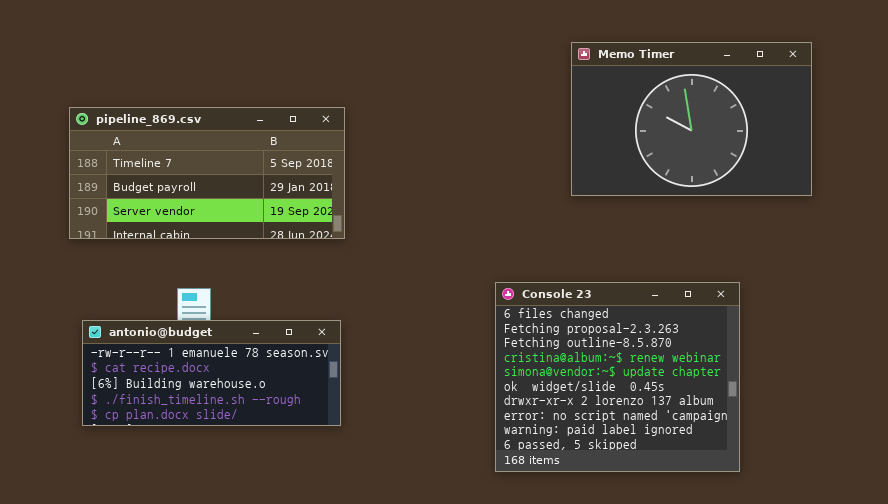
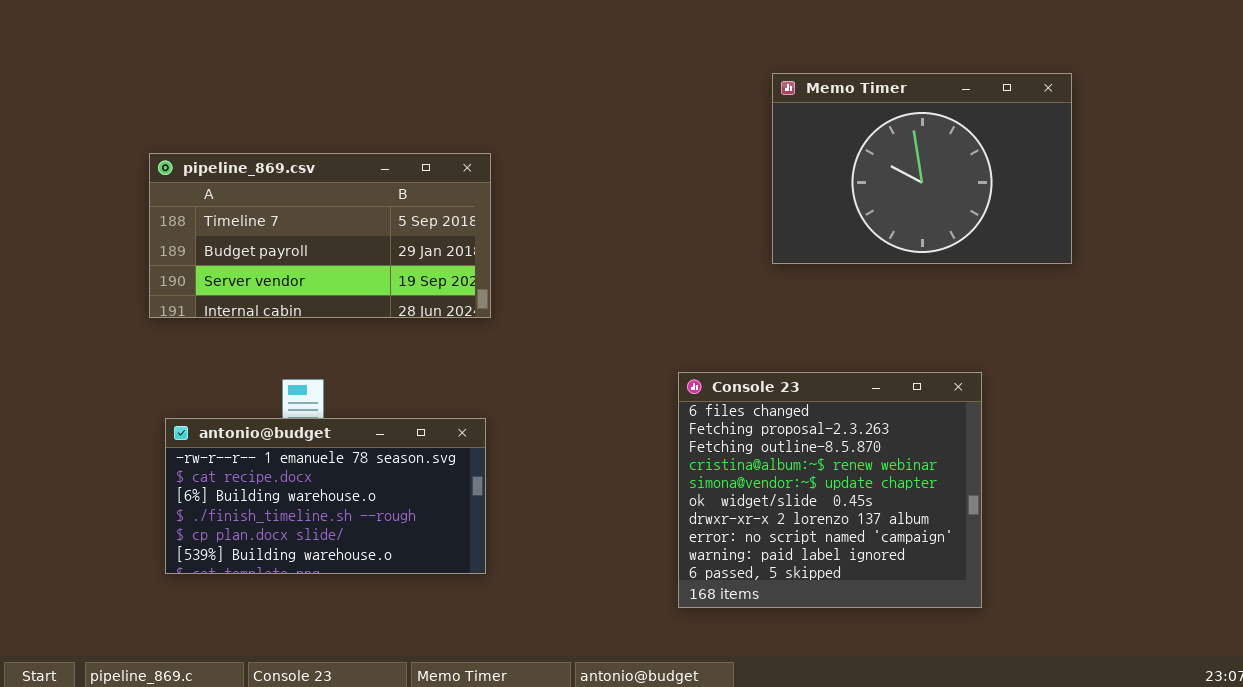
antonio@budget: [82,320,341,426] -> [165,418,486,574], resized

